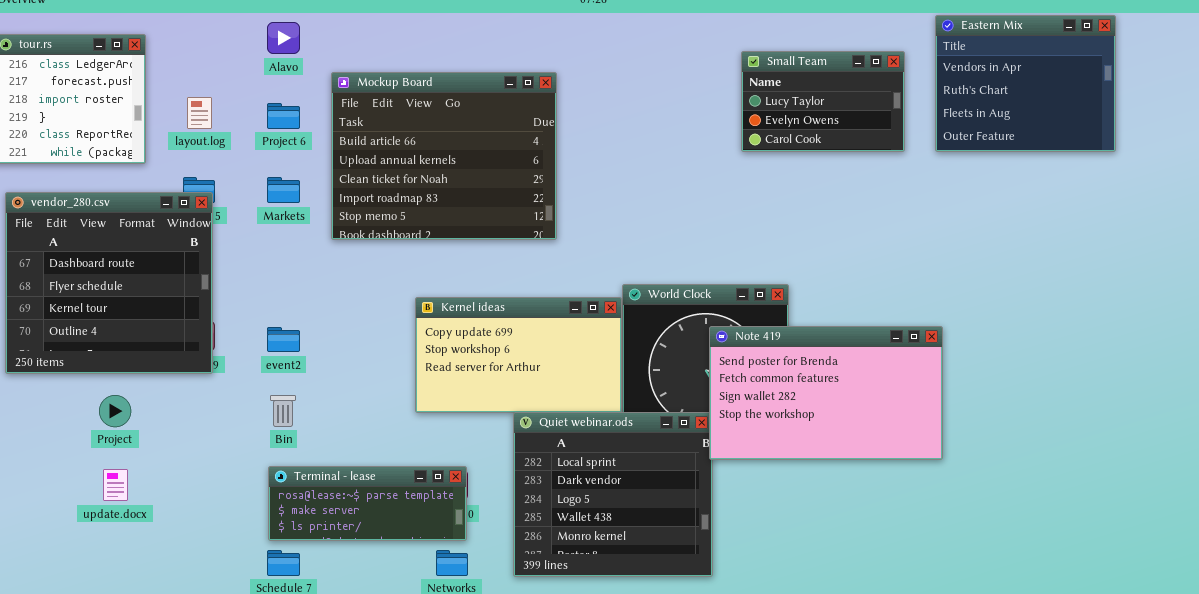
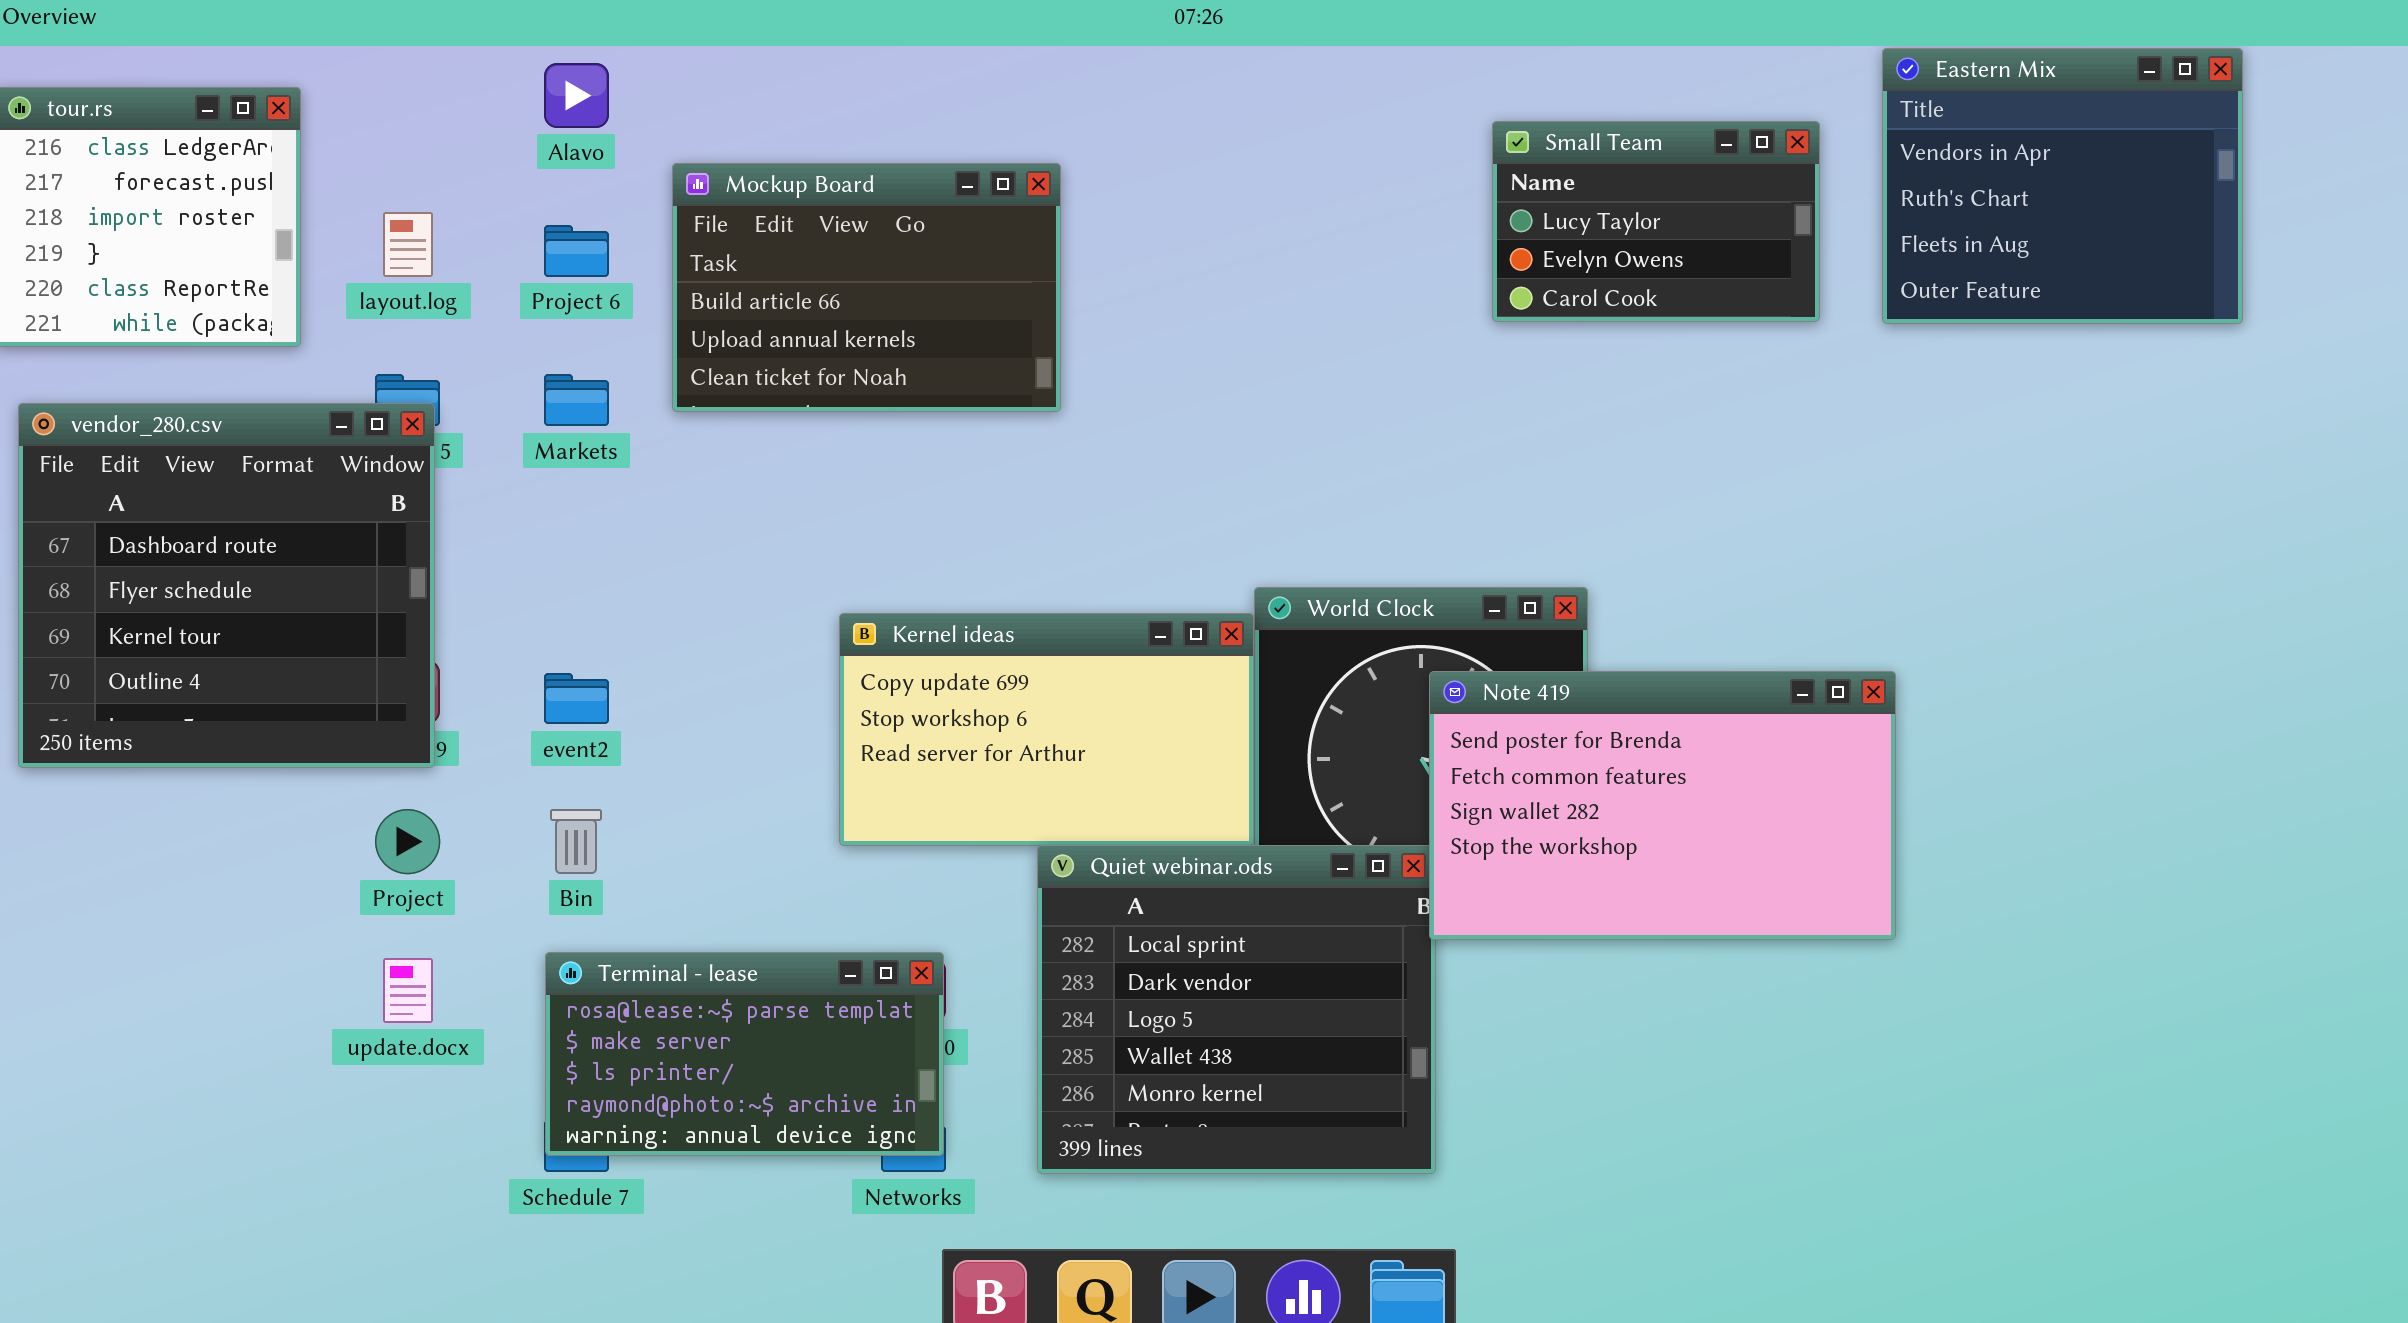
Mockup Board: [331,72,557,240] -> [672,163,1061,412], resized
Project: [99,395,131,427] -> [375,809,440,874], moved
Terminal - lease: [268,466,467,541] -> [545,952,944,1156], resized
update.docx: [103,469,128,501] -> [383,958,433,1023], moved

